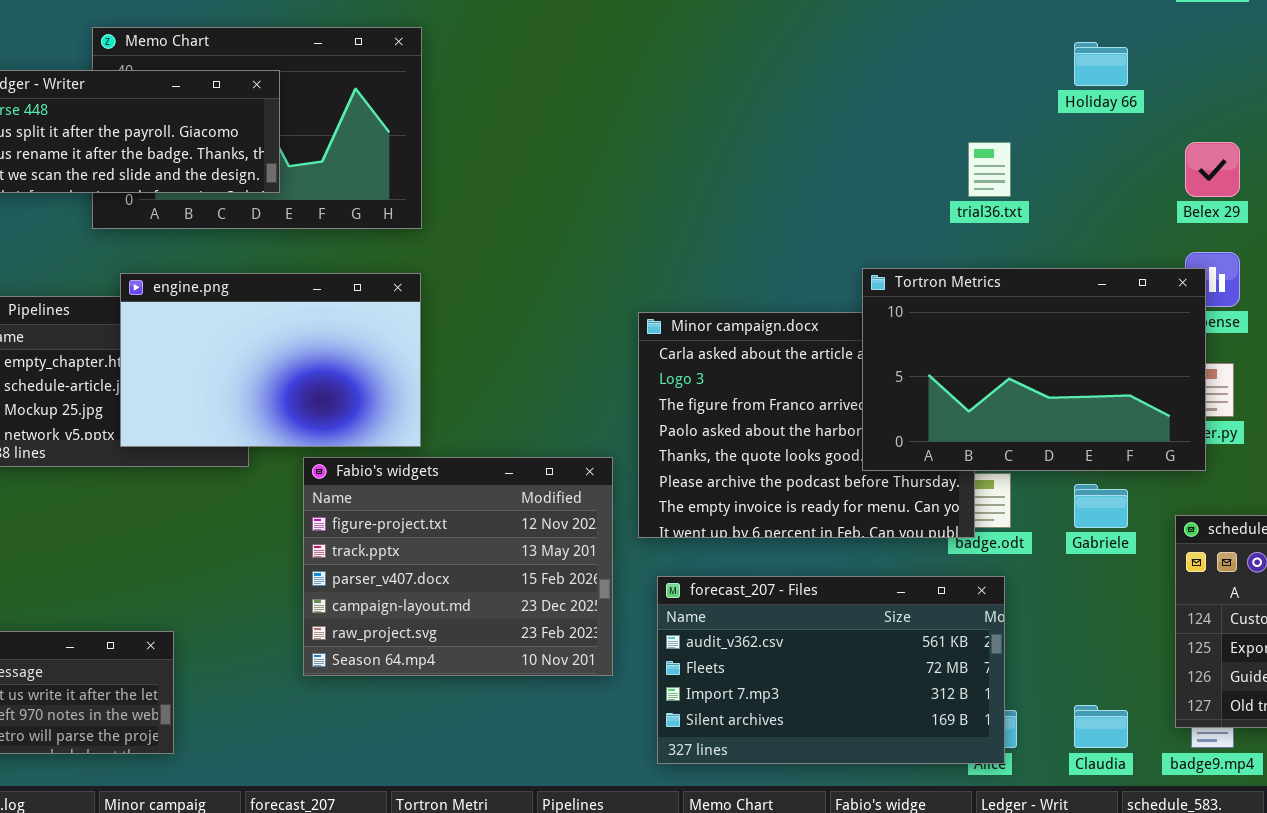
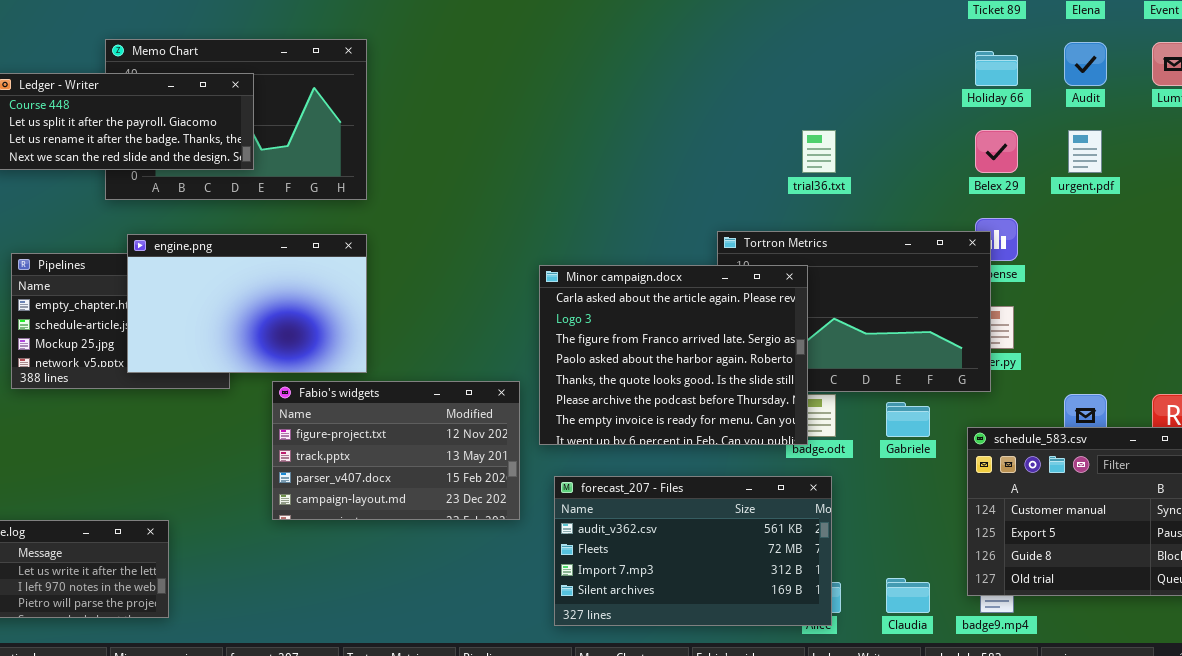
Holiday 66: [1074,42,1128,86] -> [975,51,1018,86], moved
Minor campaign.docx: [638,312,975,538] -> [539,265,808,445], raised
Fabio's widgets: [303,457,613,676] -> [272,381,520,520], resized

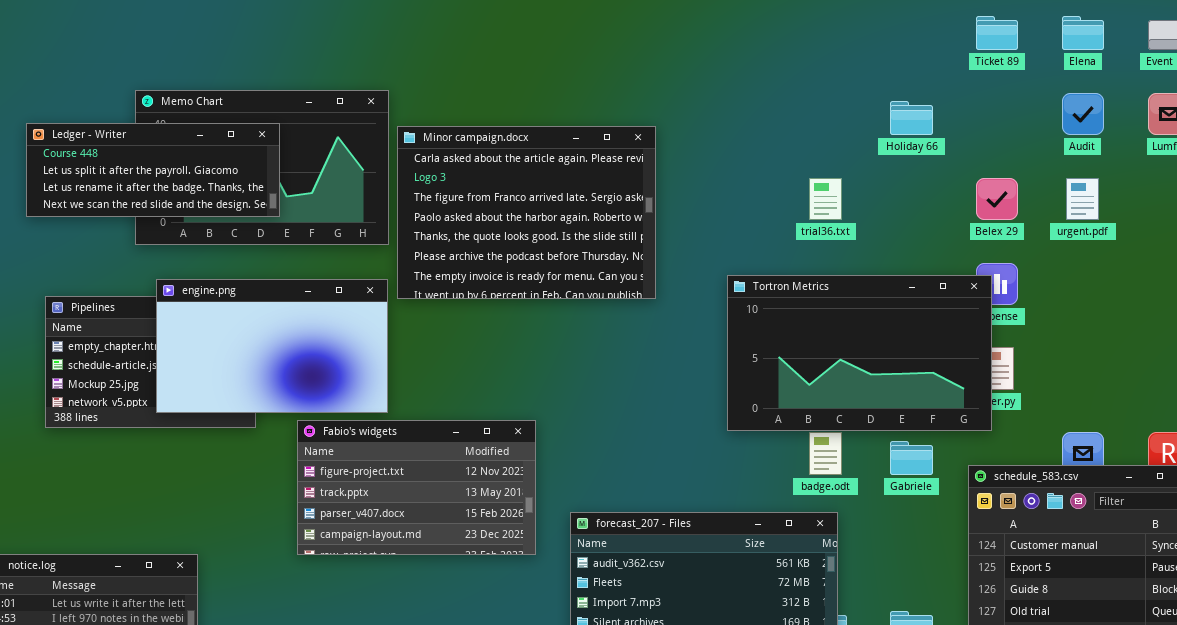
Holiday 66: [975,51,1018,86] -> [890,101,933,135], moved
Minor campaign.docx: [539,265,808,445] -> [397,126,656,299], moved

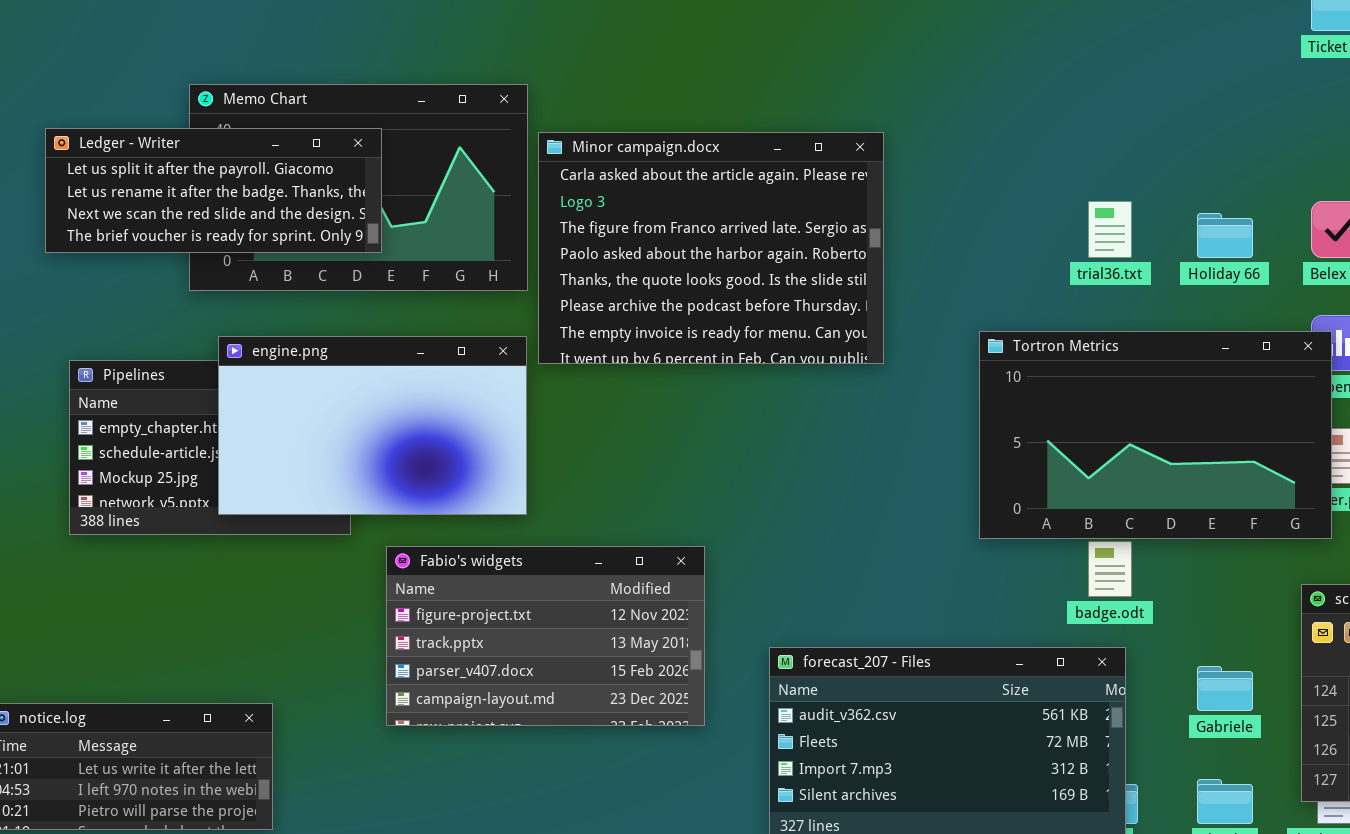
Holiday 66: [890,101,933,135] -> [1197,213,1253,258], moved
Ledger - Writer: [26,123,280,217] -> [45,128,382,253], scrolled down 1 row
Fabio's widgets: [297,420,536,555] -> [386,546,705,726], moved
Gabriele: [890,441,933,475] -> [1197,666,1253,711], moved

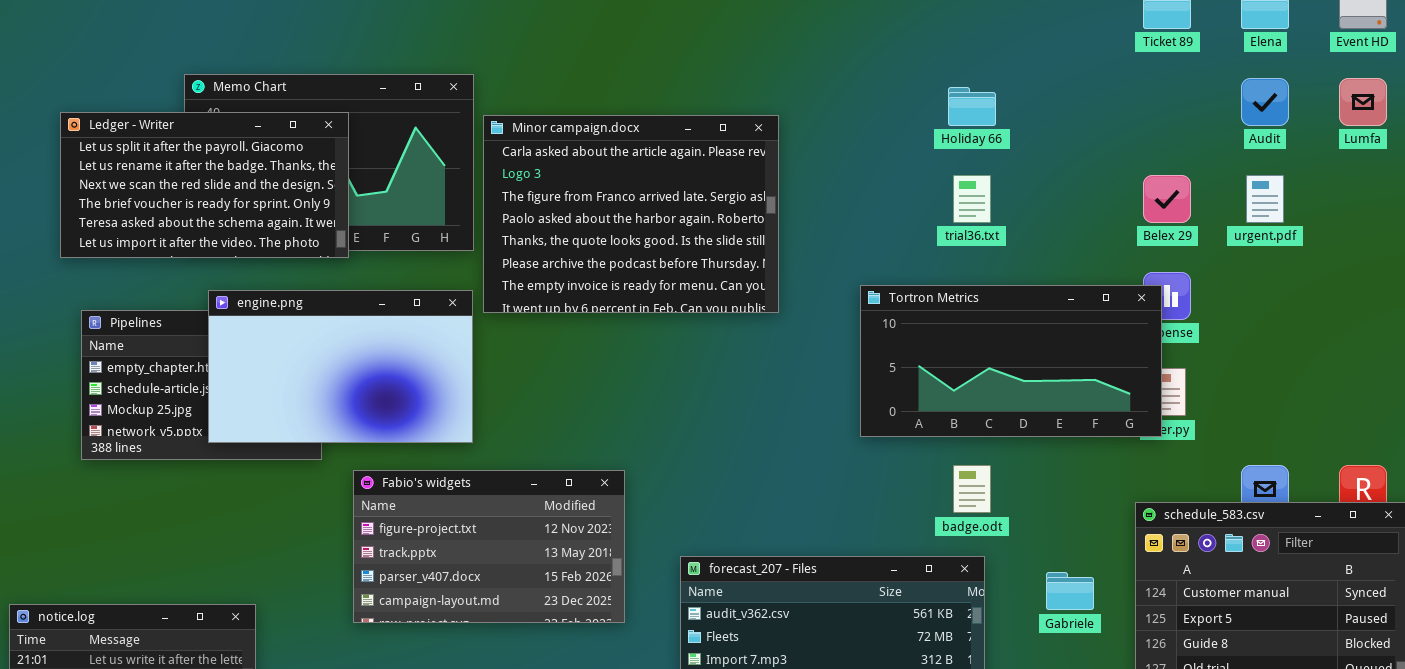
Ledger - Writer: [45,128,382,253] -> [60,112,349,258], resized
Holiday 66: [1197,213,1253,258] -> [948,87,996,126], moved
Tortron Metrics: [979,331,1332,539] -> [860,285,1162,437], resized

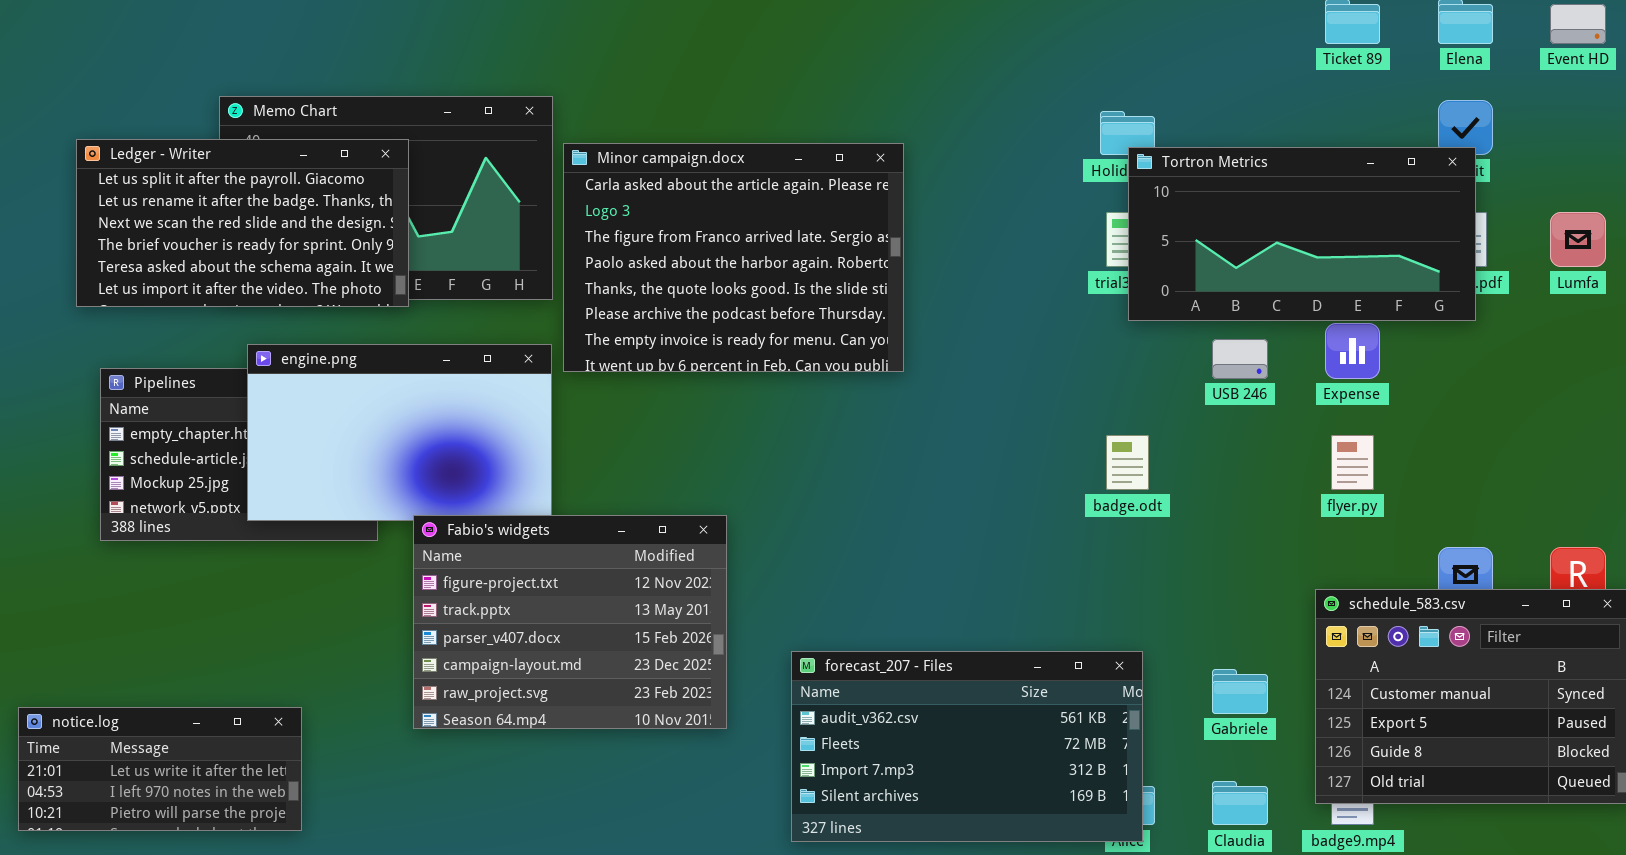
Lumfa: [1339,78,1387,126] -> [1550,212,1606,267], moved
Tortron Metrics: [860,285,1162,437] -> [1128,147,1476,321], moved
badge.odt: [953,465,991,513] -> [1106,435,1149,490], moved
Fabio's widgets: [353,470,625,623] -> [413,515,727,729], resized

